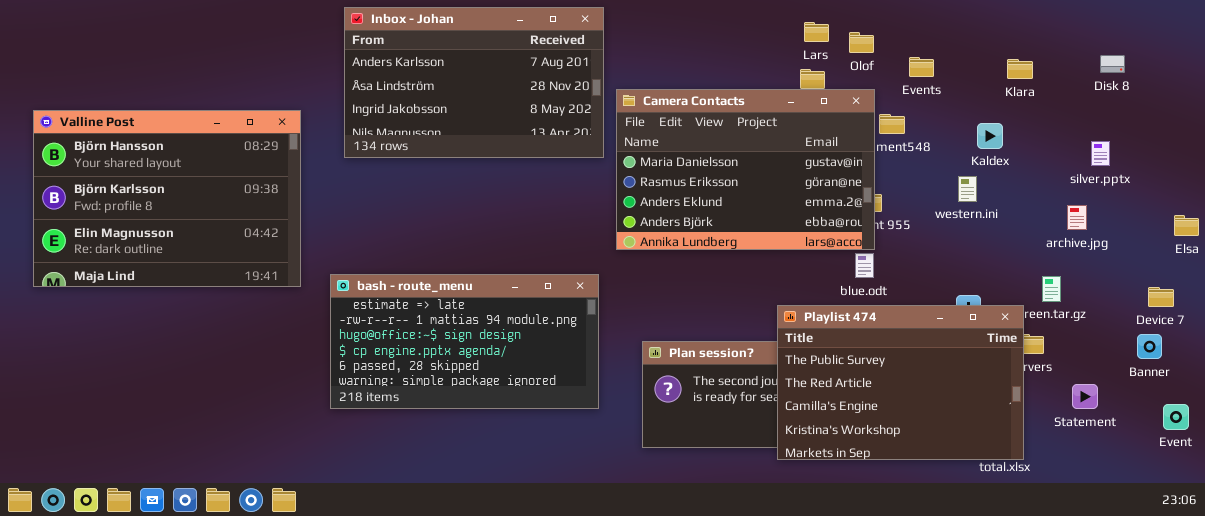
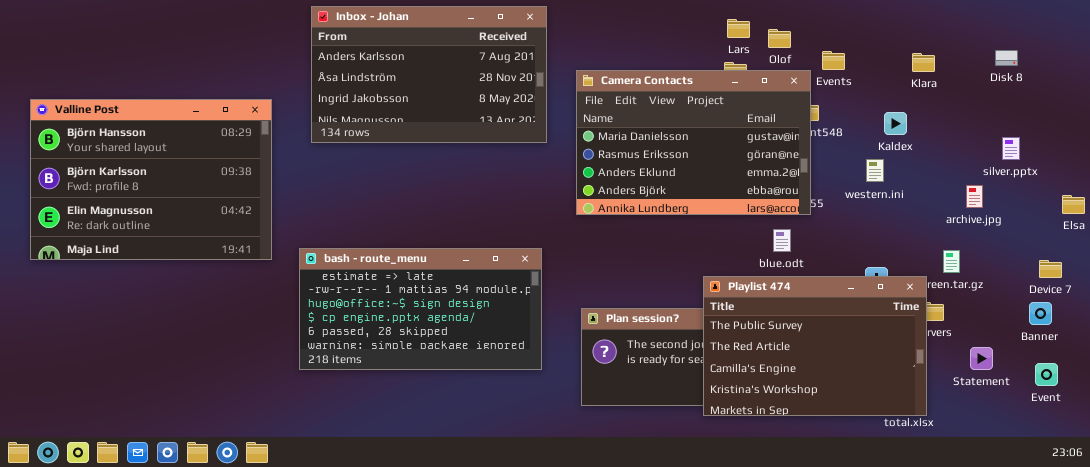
Camera Contacts: [616,89,875,250] -> [576,70,811,215], moved
silver.pptx: [1091,141,1110,166] -> [1002,137,1020,160], moved
Event: [1163,404,1189,430] -> [1035,363,1058,386], moved

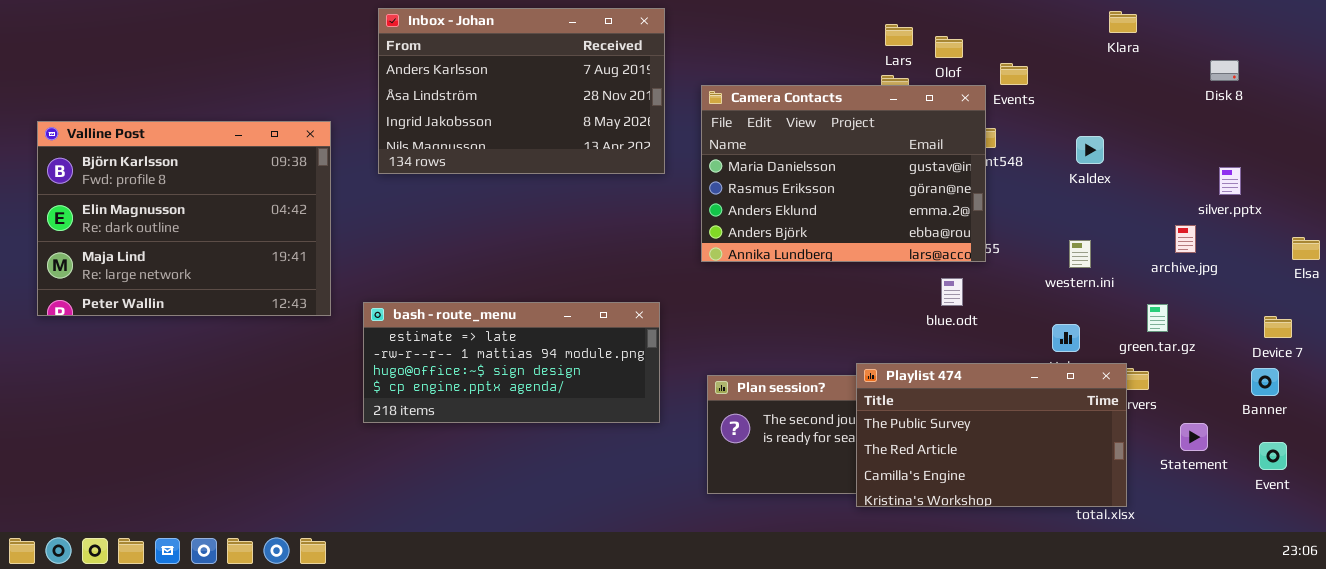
Klara: [912,53,935,72] -> [1109,11,1137,33], moved
Valline Post: [30,99,272,260] -> [37,121,331,316], scrolled down 1 row
western.ini: [866,159,884,182] -> [1069,240,1091,268], moved
bash - route_menu: [299,248,542,370] -> [363,302,660,423], resized
Playlist 474: [703,276,927,416] -> [856,363,1127,507], resized

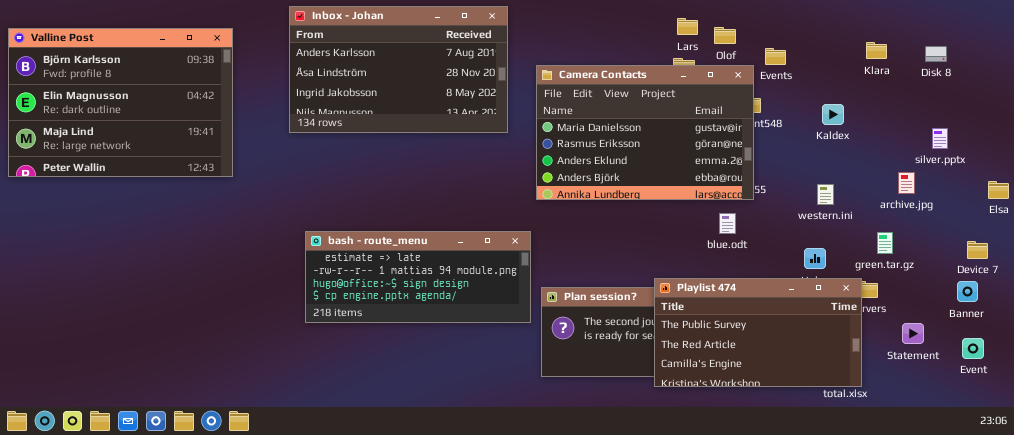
Klara: [1109,11,1137,33] -> [866,42,887,59], moved
Valline Post: [37,121,331,316] -> [8,28,233,177], moved
bash - route_menu: [363,302,660,423] -> [305,231,531,323], moved

